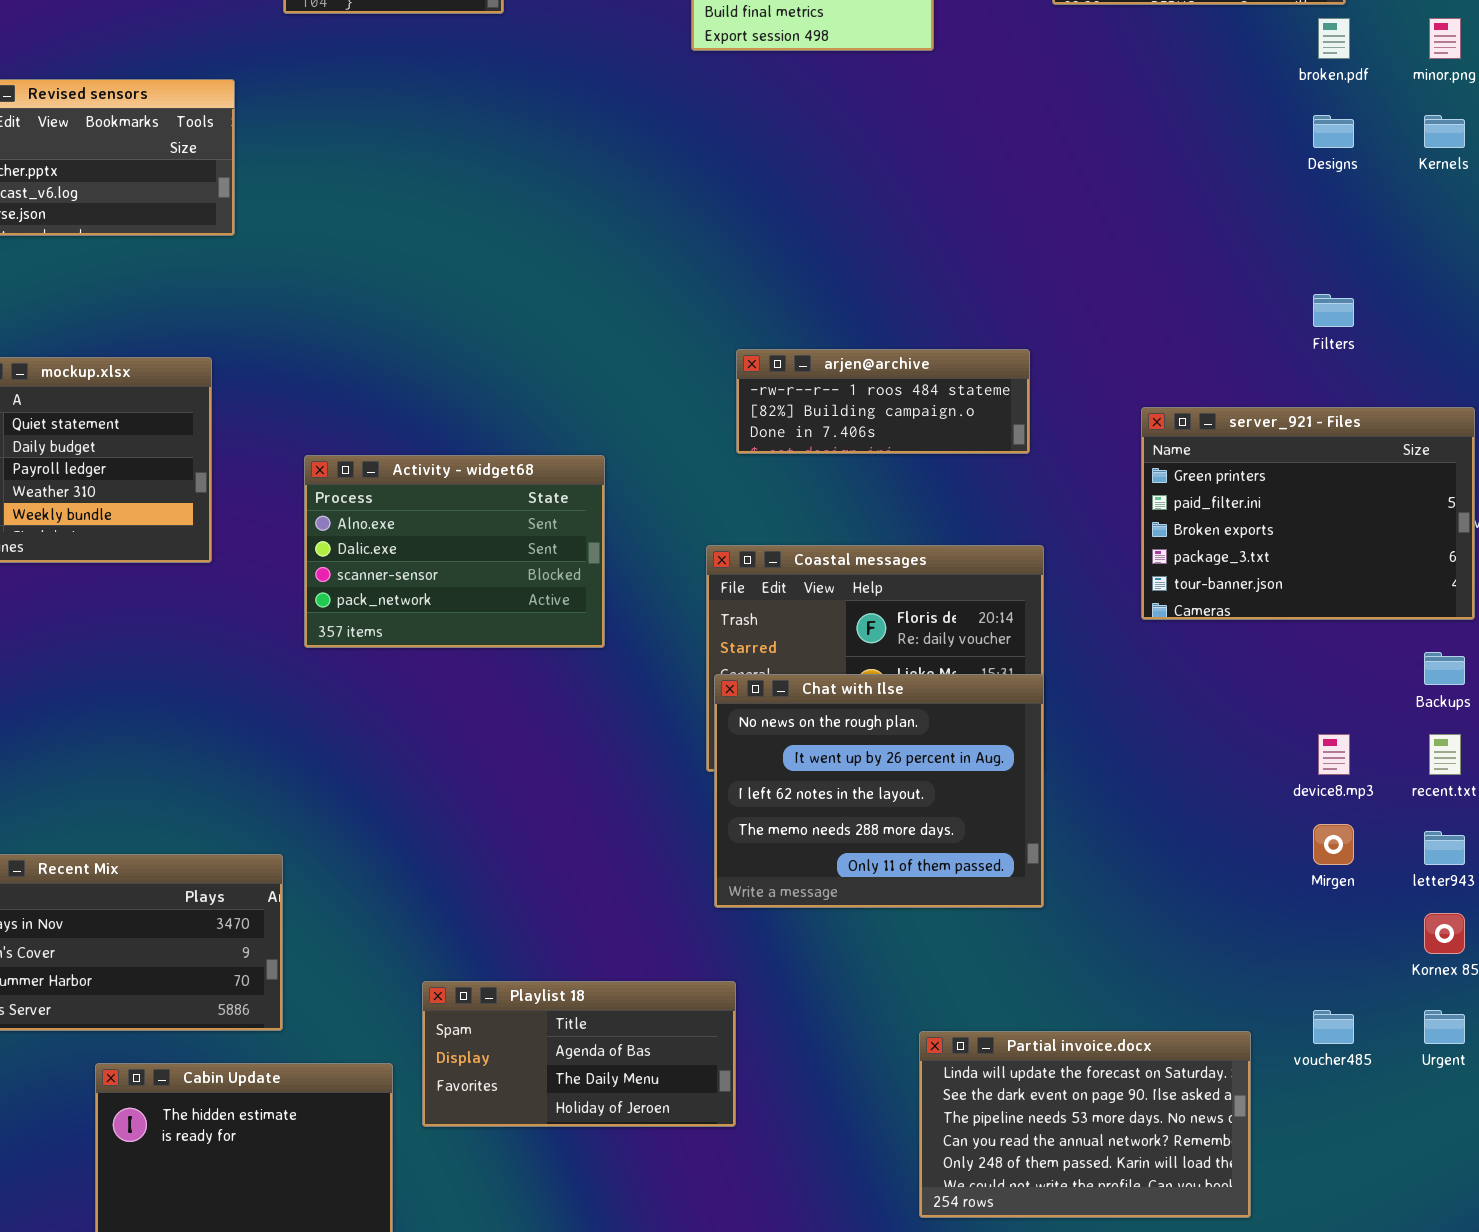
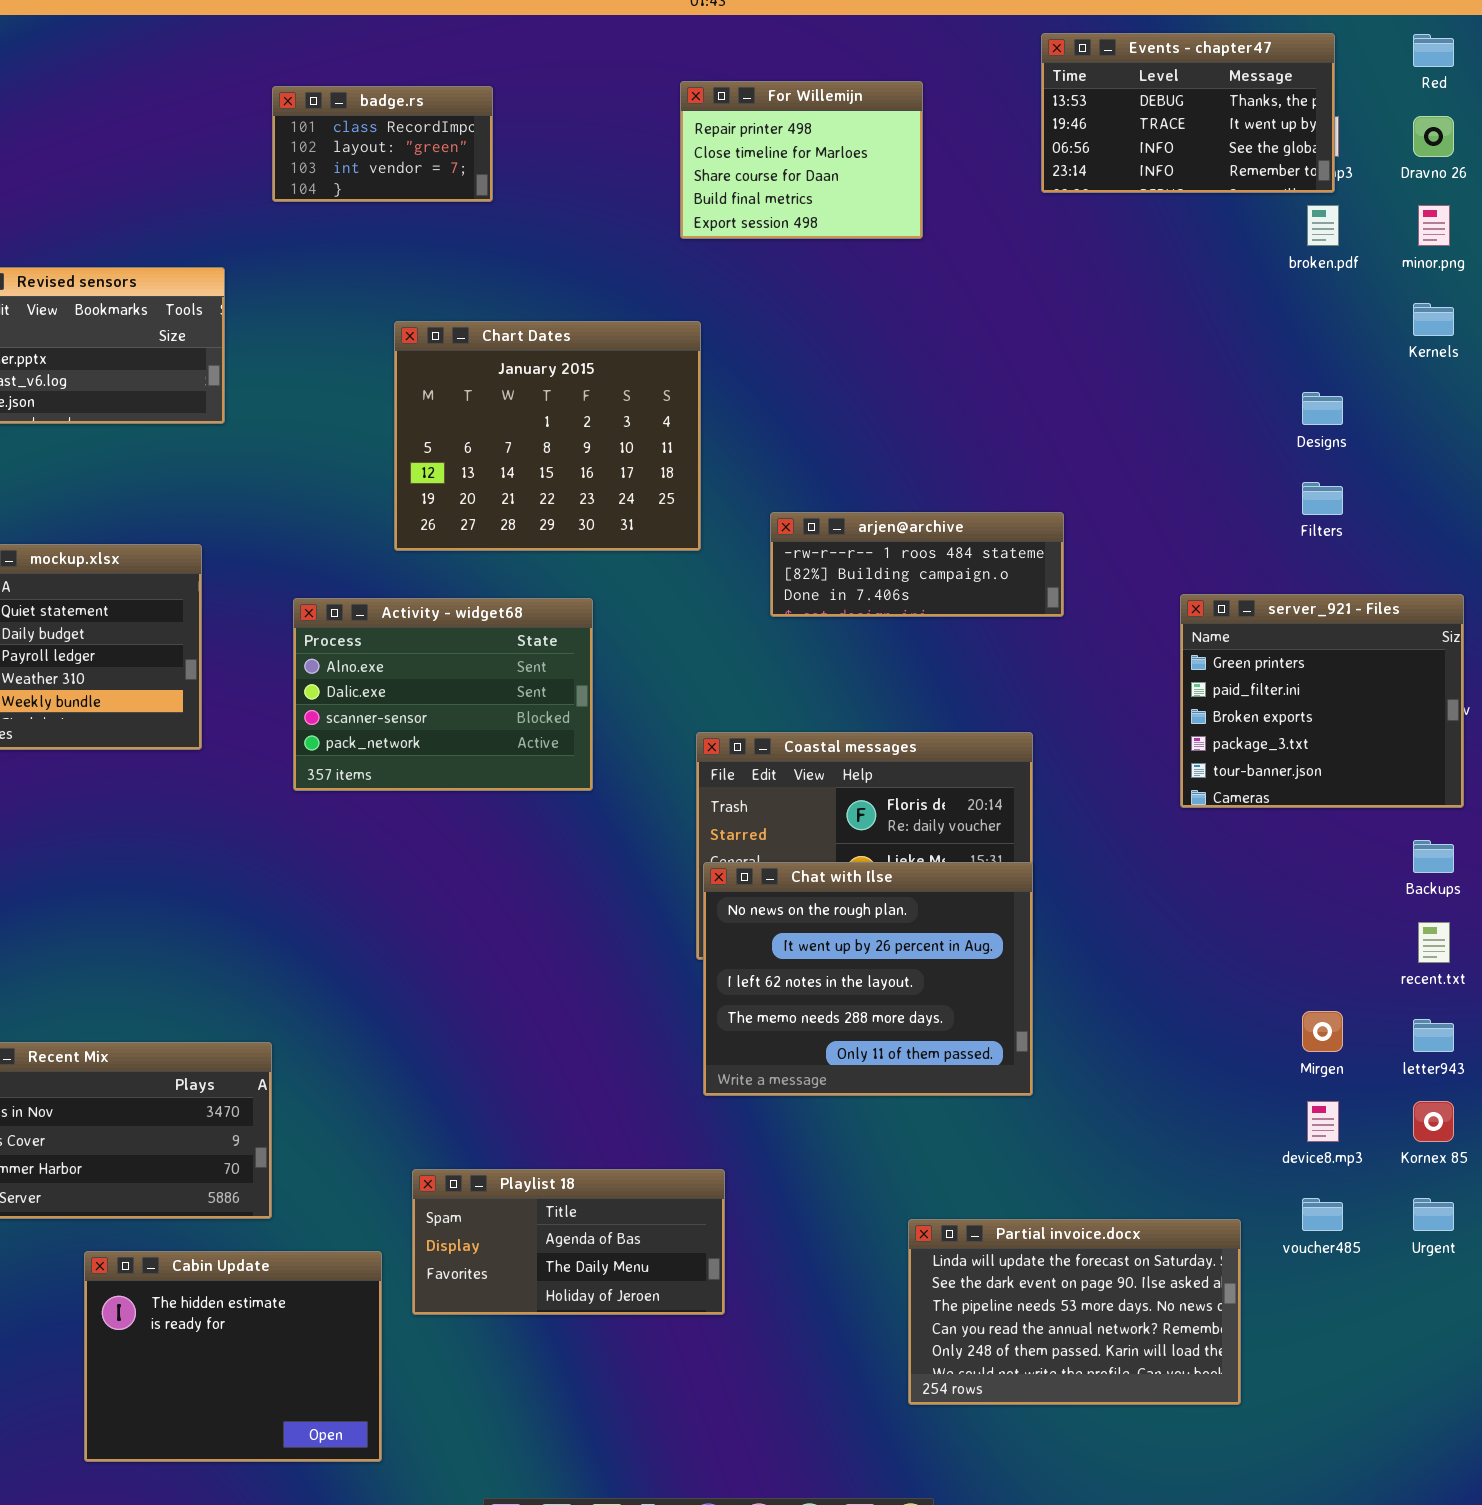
Designs: [1313,115,1354,148] -> [1302,392,1343,425], moved
Chart Dates: none -> [394,321,701,551], opened
arjen@archive: [736,349,1030,454] -> [770,512,1064,617], moved
server_921 - Files: [1141,407,1475,620] -> [1180,594,1464,808], resized
Activity - widget68: [304,455,605,648] -> [293,598,593,791], moved
device8.mp3: [1318,734,1350,775] -> [1307,1101,1339,1142], moved

